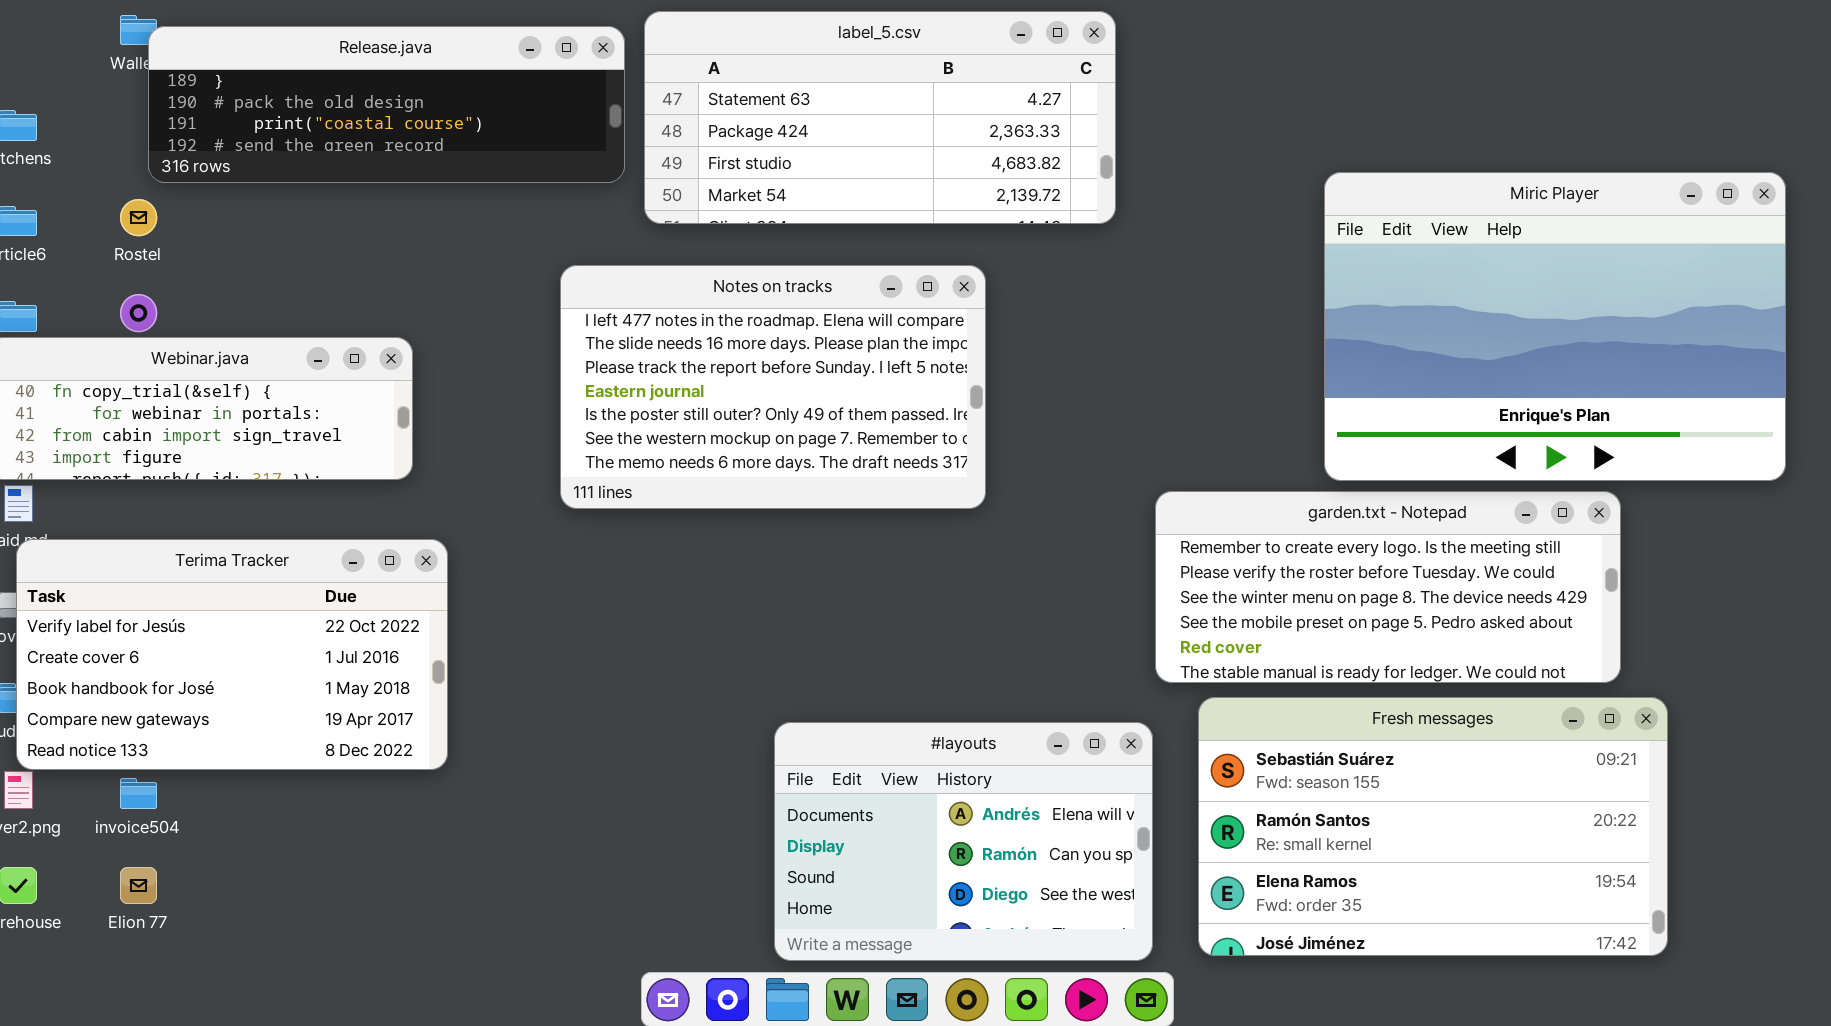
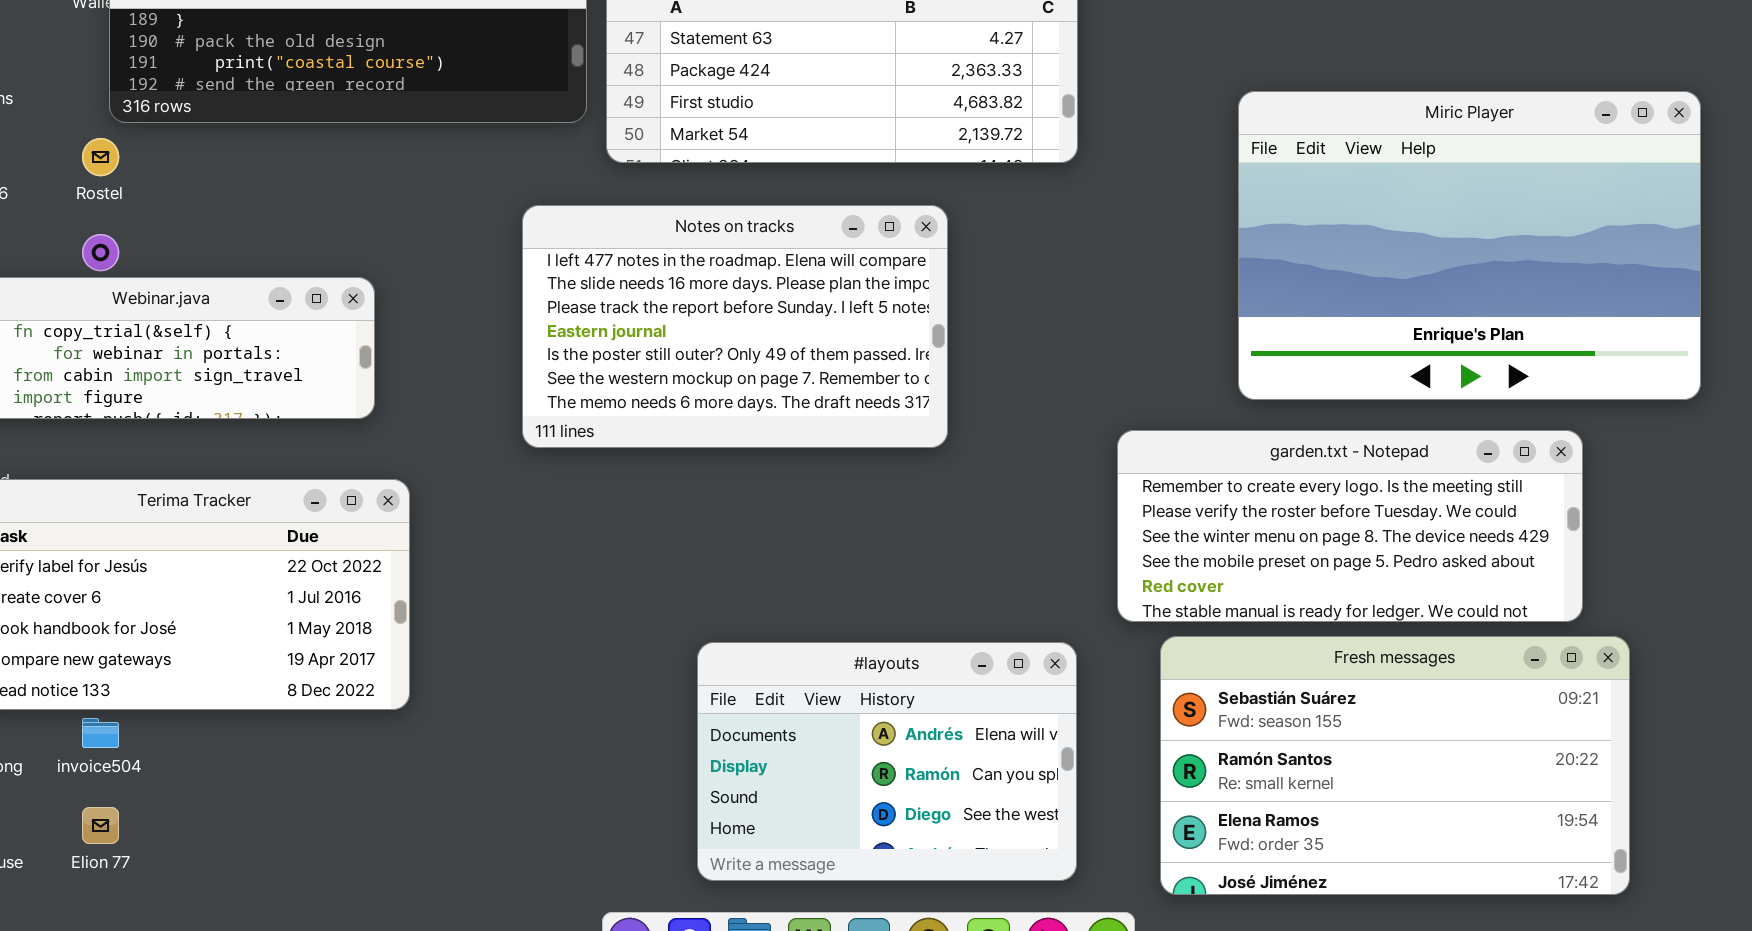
Miric Player: [1324,172,1786,481] -> [1238,91,1701,400], moved
#layouts: [774,722,1153,961] -> [697,642,1077,881], moved

